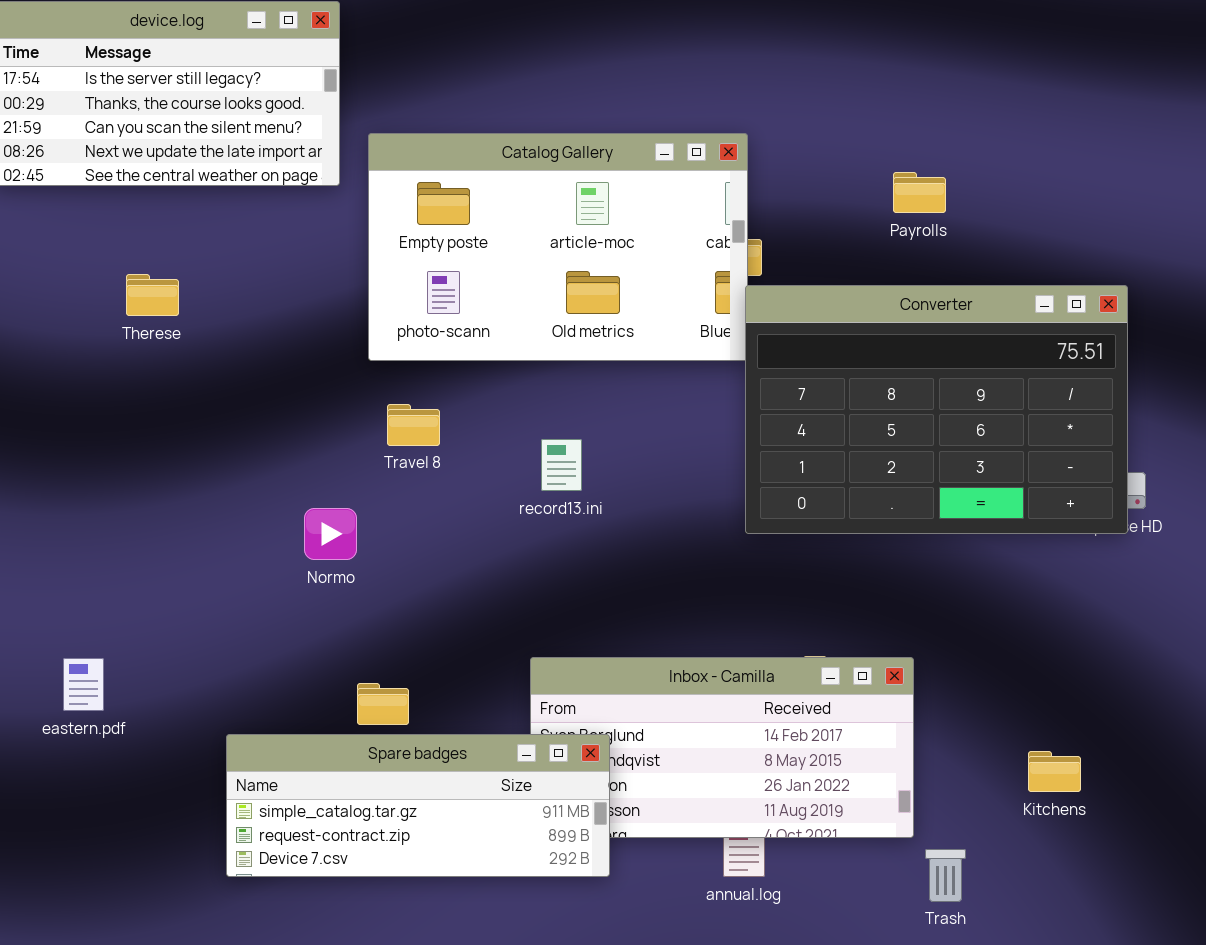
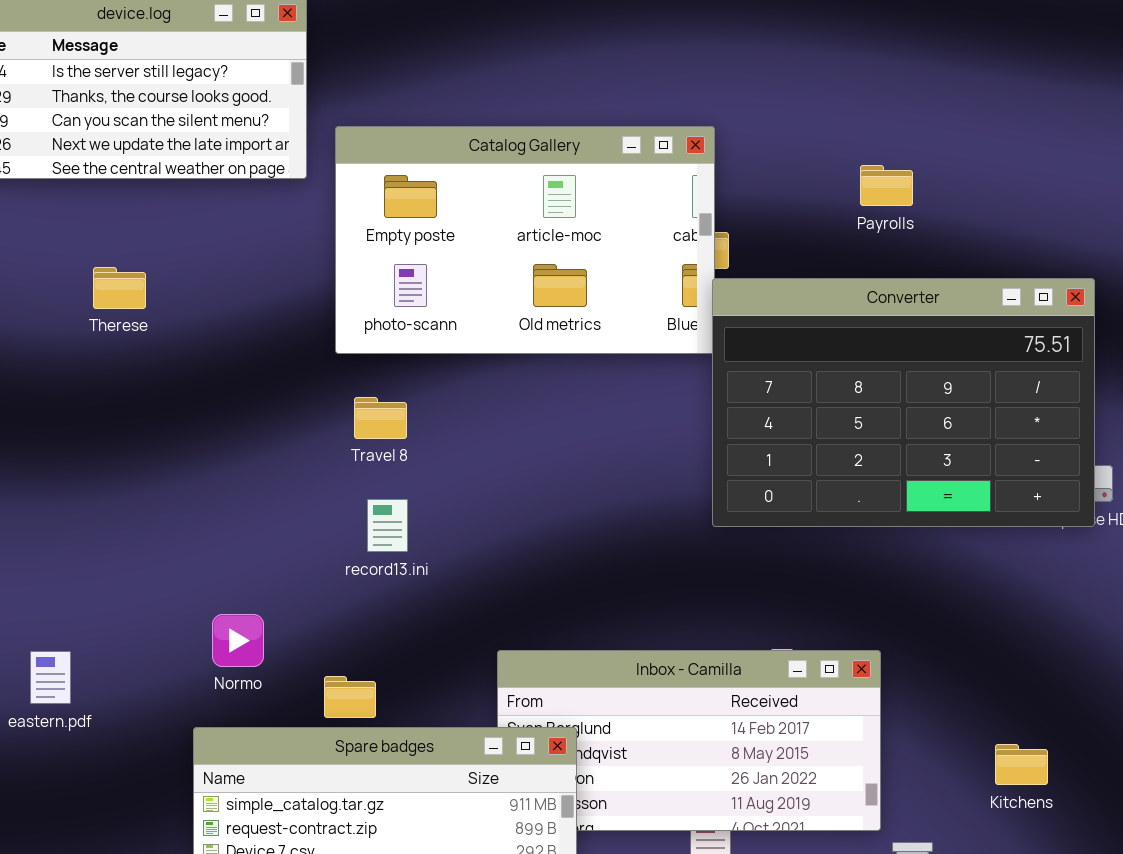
record13.ini: [541,439,582,491] -> [367,499,408,552], moved
Normo: [304,508,357,560] -> [212,614,264,667], moved

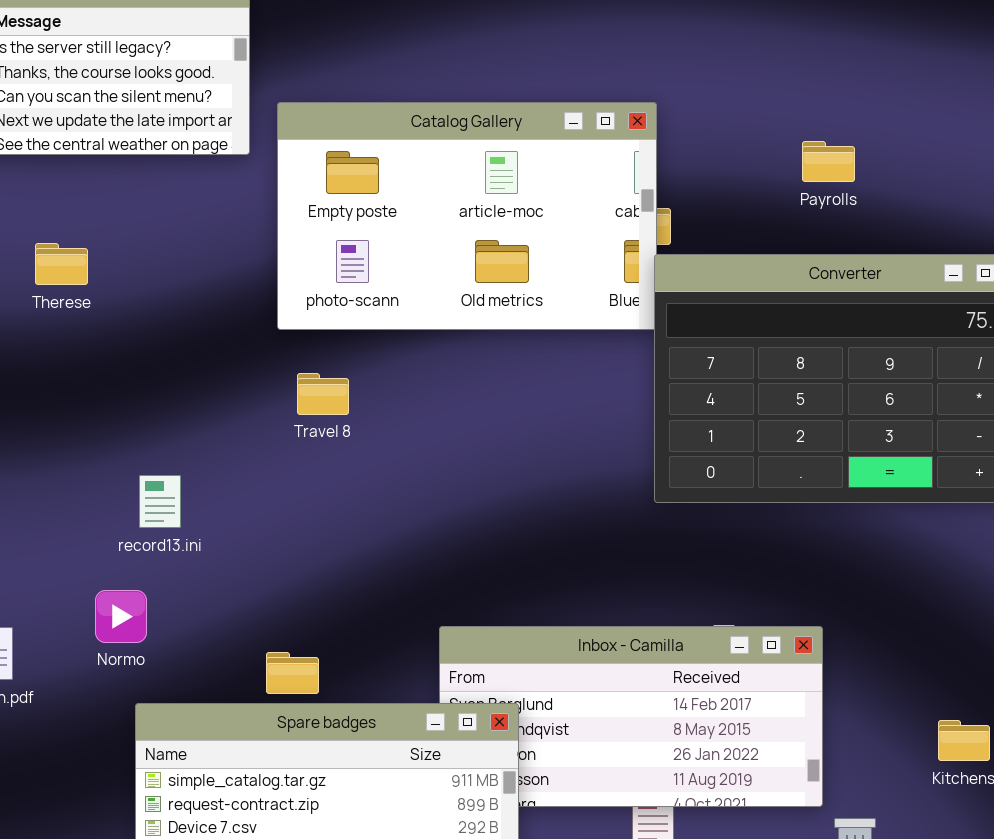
record13.ini: [367,499,408,552] -> [139,475,181,528], moved
Normo: [212,614,264,667] -> [95,590,147,643], moved

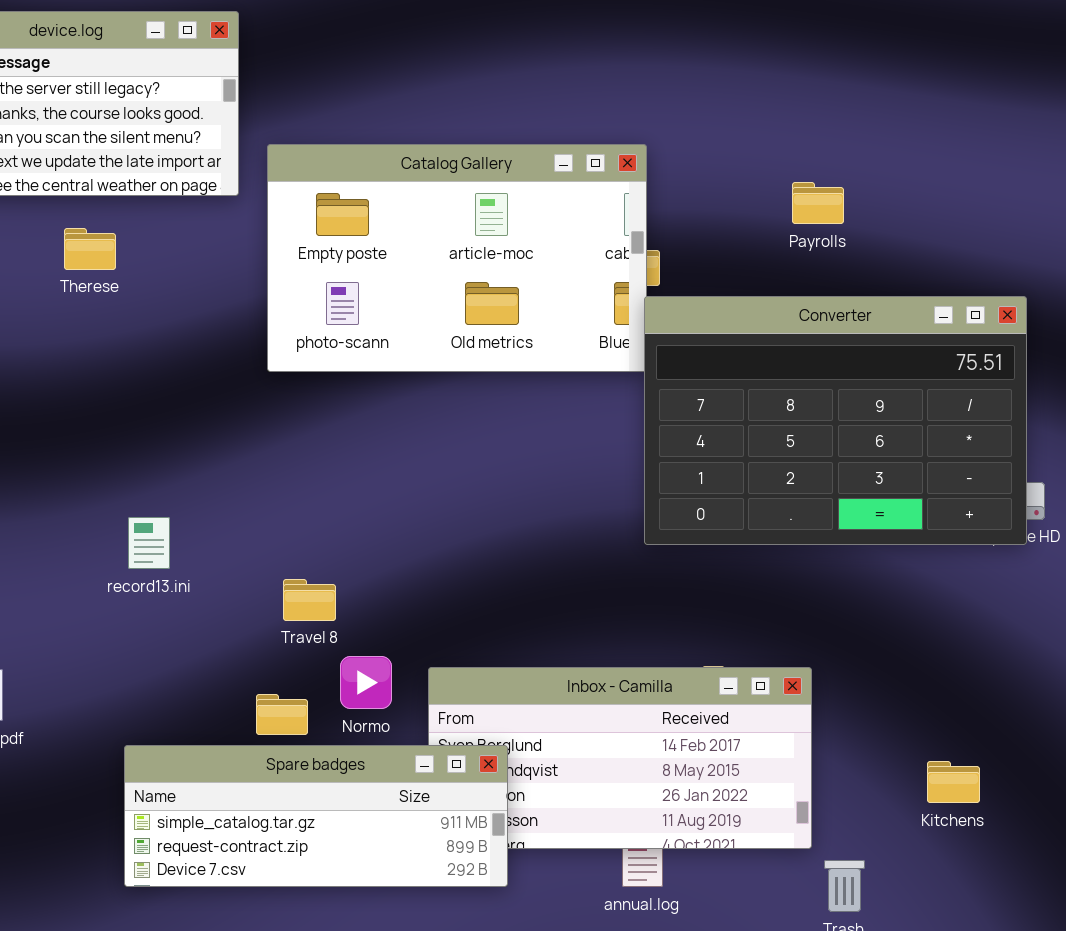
Therese: [35,243,88,285] -> [64,228,116,270], moved
Travel 8: [297,373,349,415] -> [283,579,336,621], moved
Normo: [95,590,147,643] -> [340,656,392,709], moved

